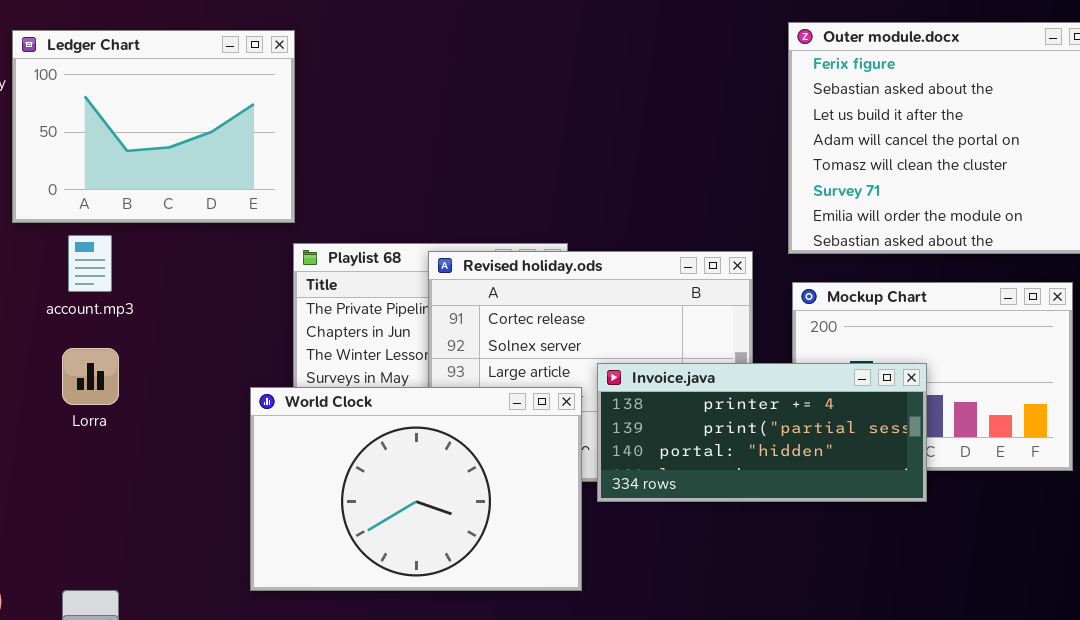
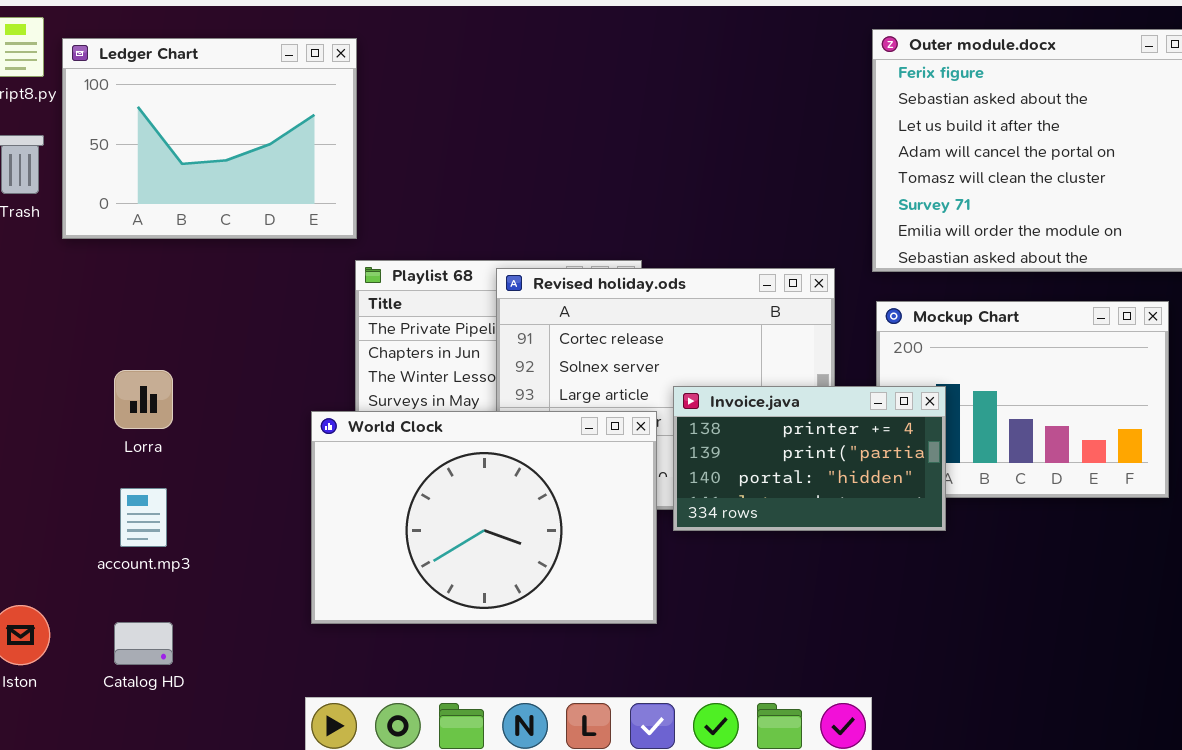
account.mp3: [68,235,112,292] -> [120,488,167,547], moved
Invoice.java: [597,363,927,502] -> [673,386,946,531], resized

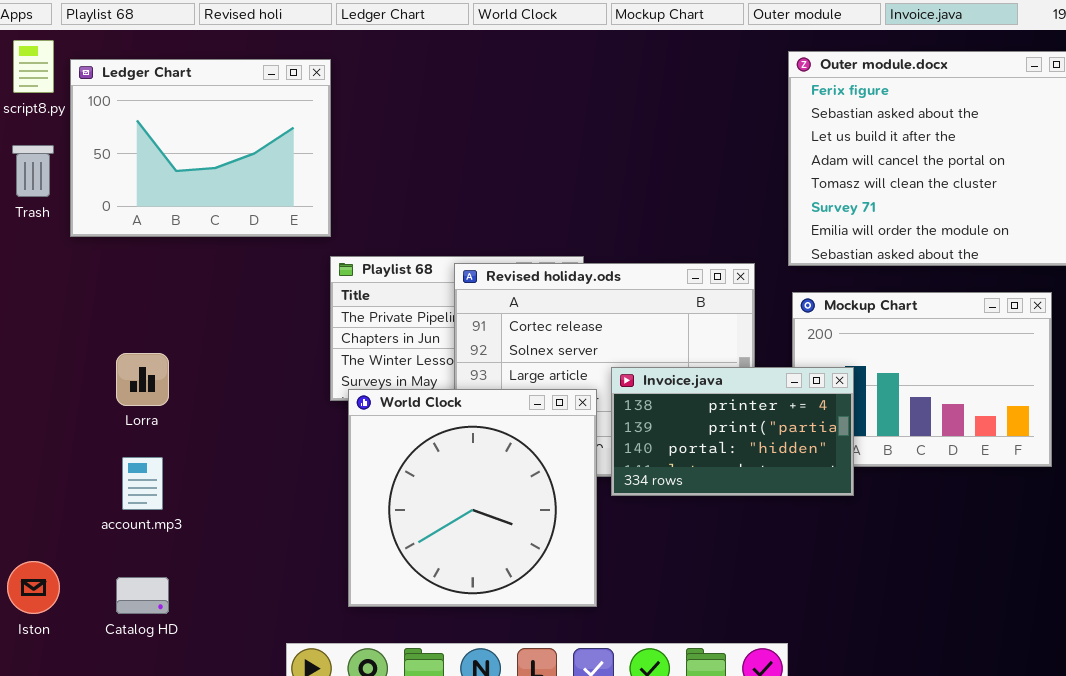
World Clock: [311,411,657,624] -> [348,389,597,607], resized

